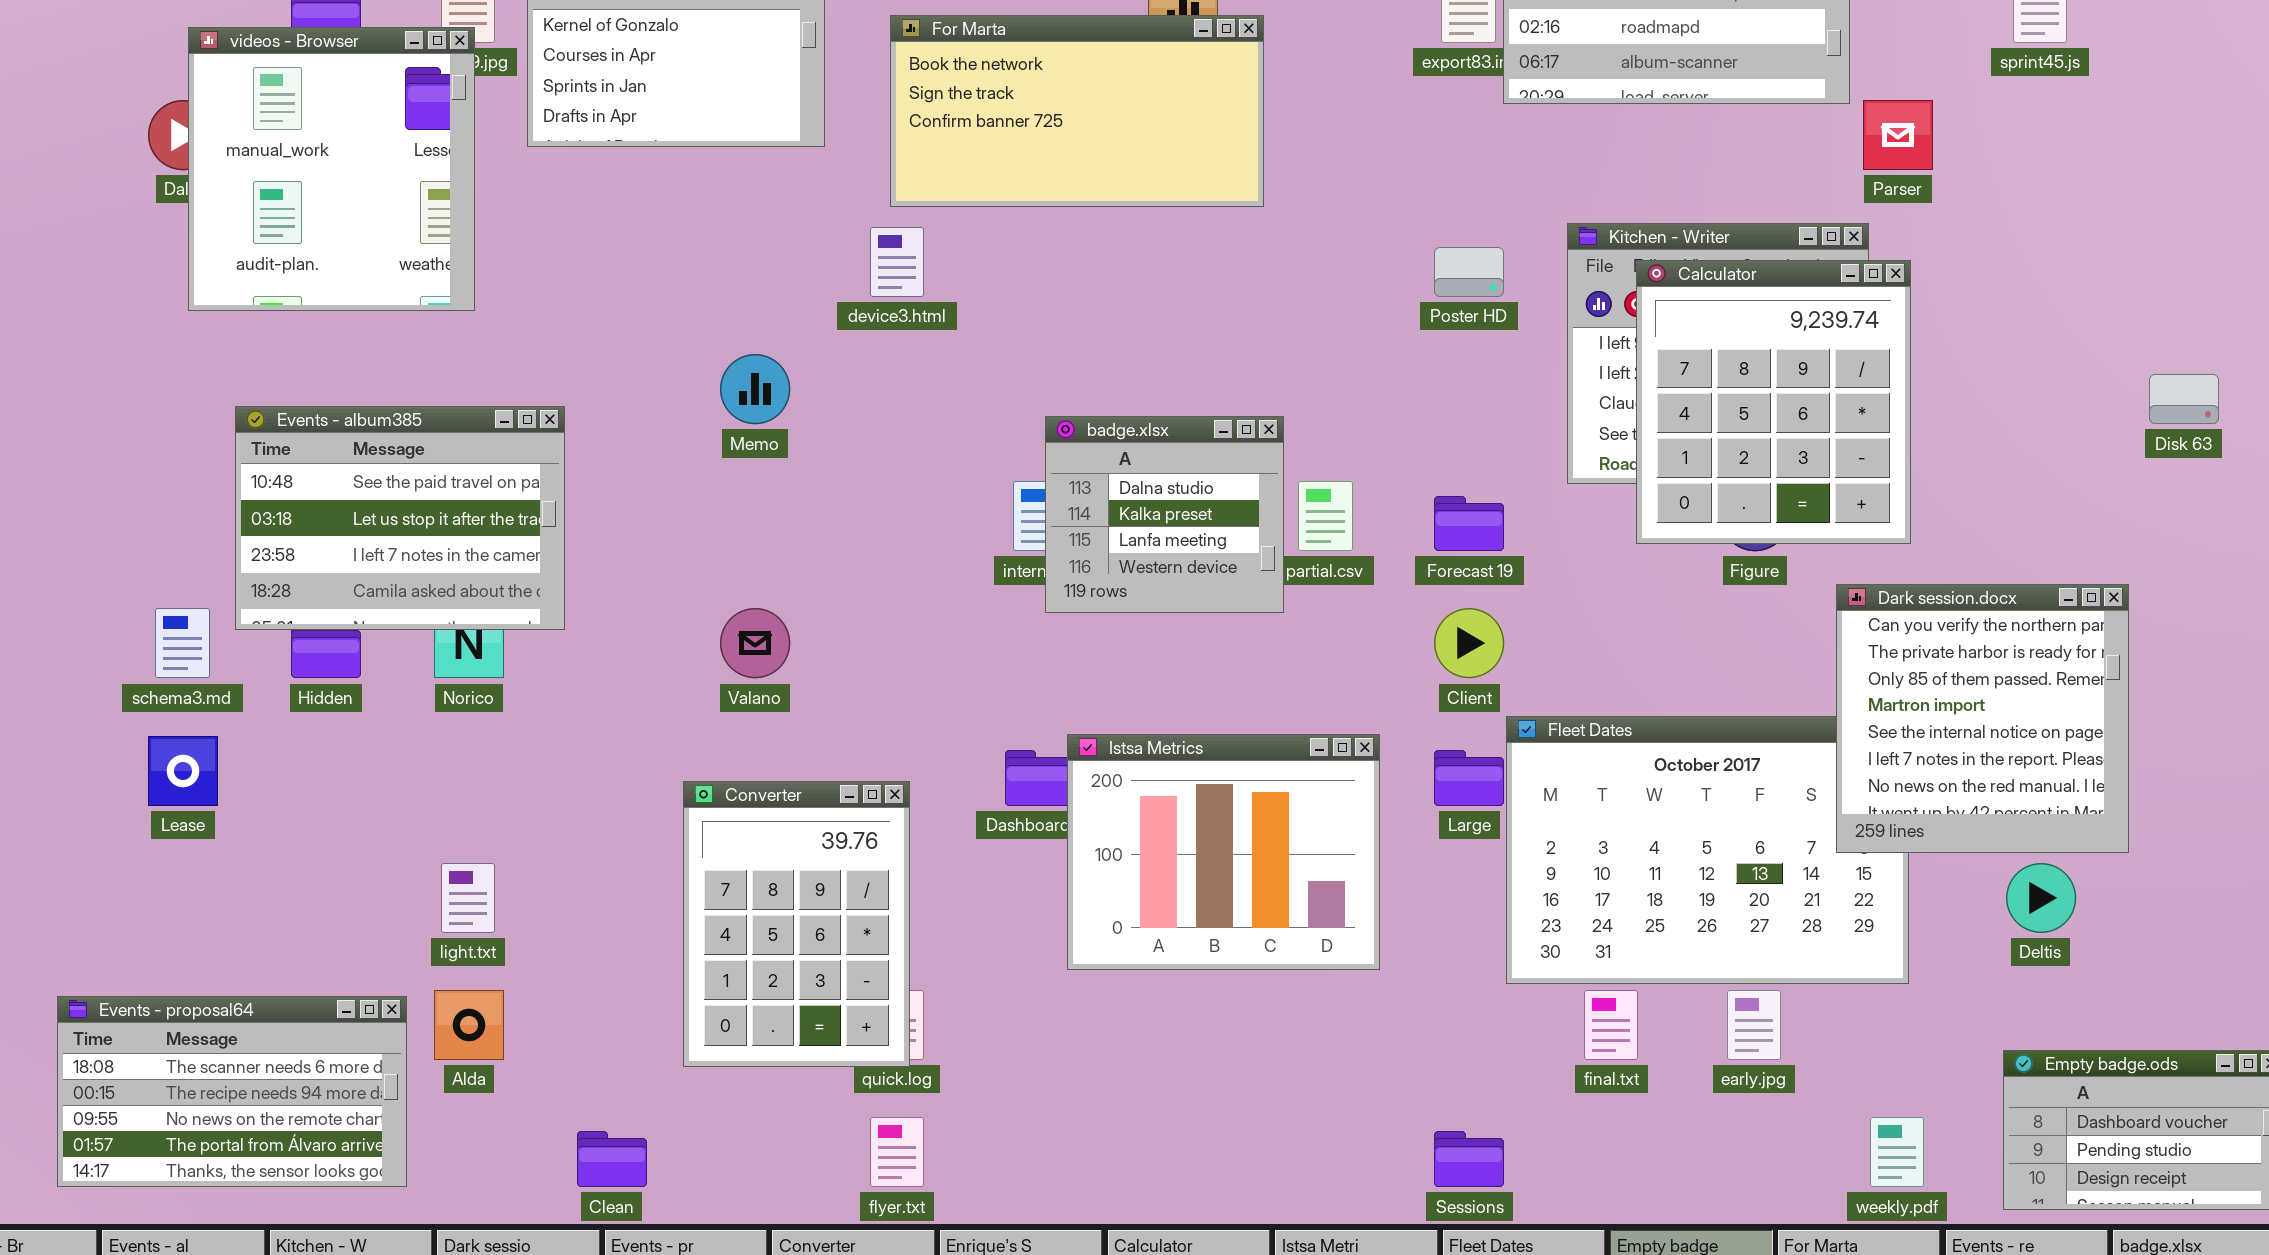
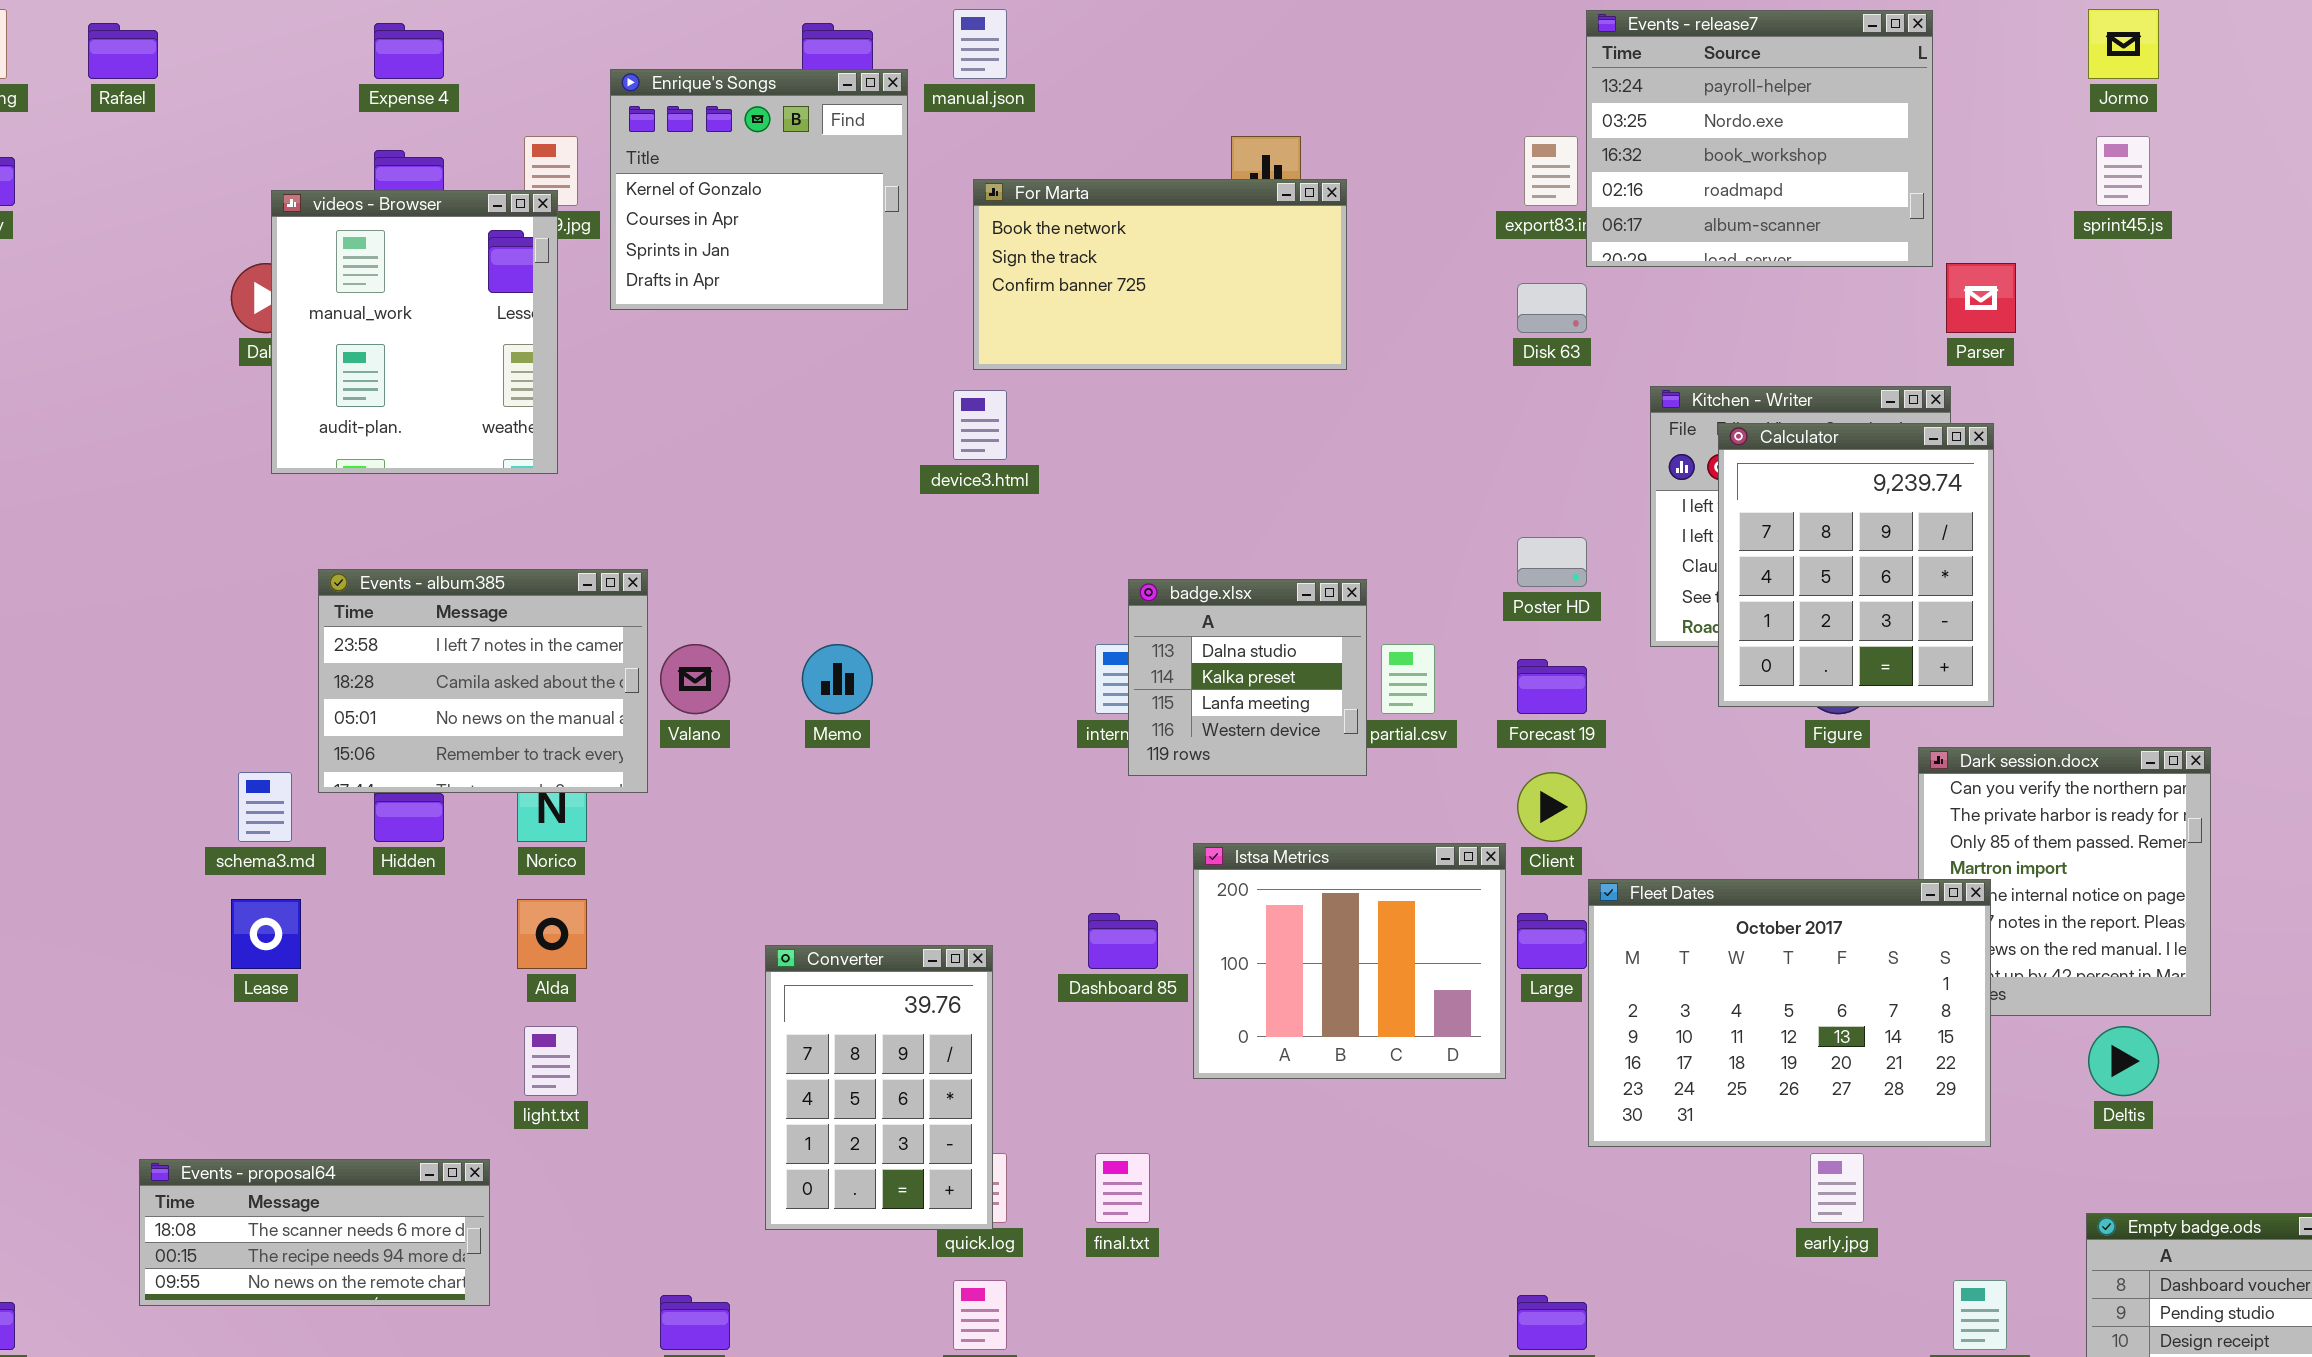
Poster HD: [1434,247,1504,297] -> [1517,537,1587,587], moved
Memo: [720,354,790,424] -> [802,644,873,714], moved
Disk 63: [2149,374,2219,424] -> [1517,283,1587,333], moved
Events - album385: [235,406,565,630] -> [318,569,648,793], scrolled down 2 rows
Valano: [720,608,790,678] -> [660,644,730,714], moved
Fleet Dates: [1506,716,1909,984] -> [1588,879,1991,1147], raised
Istsa Metrics: [1067,734,1380,970] -> [1193,843,1506,1079], moved
Alda: [434,990,504,1060] -> [517,899,587,969], moved
final.txt: [1584,990,1638,1060] -> [1095,1153,1150,1223], moved
Events - proposal64: [57,996,407,1187] -> [139,1159,490,1306], resized

